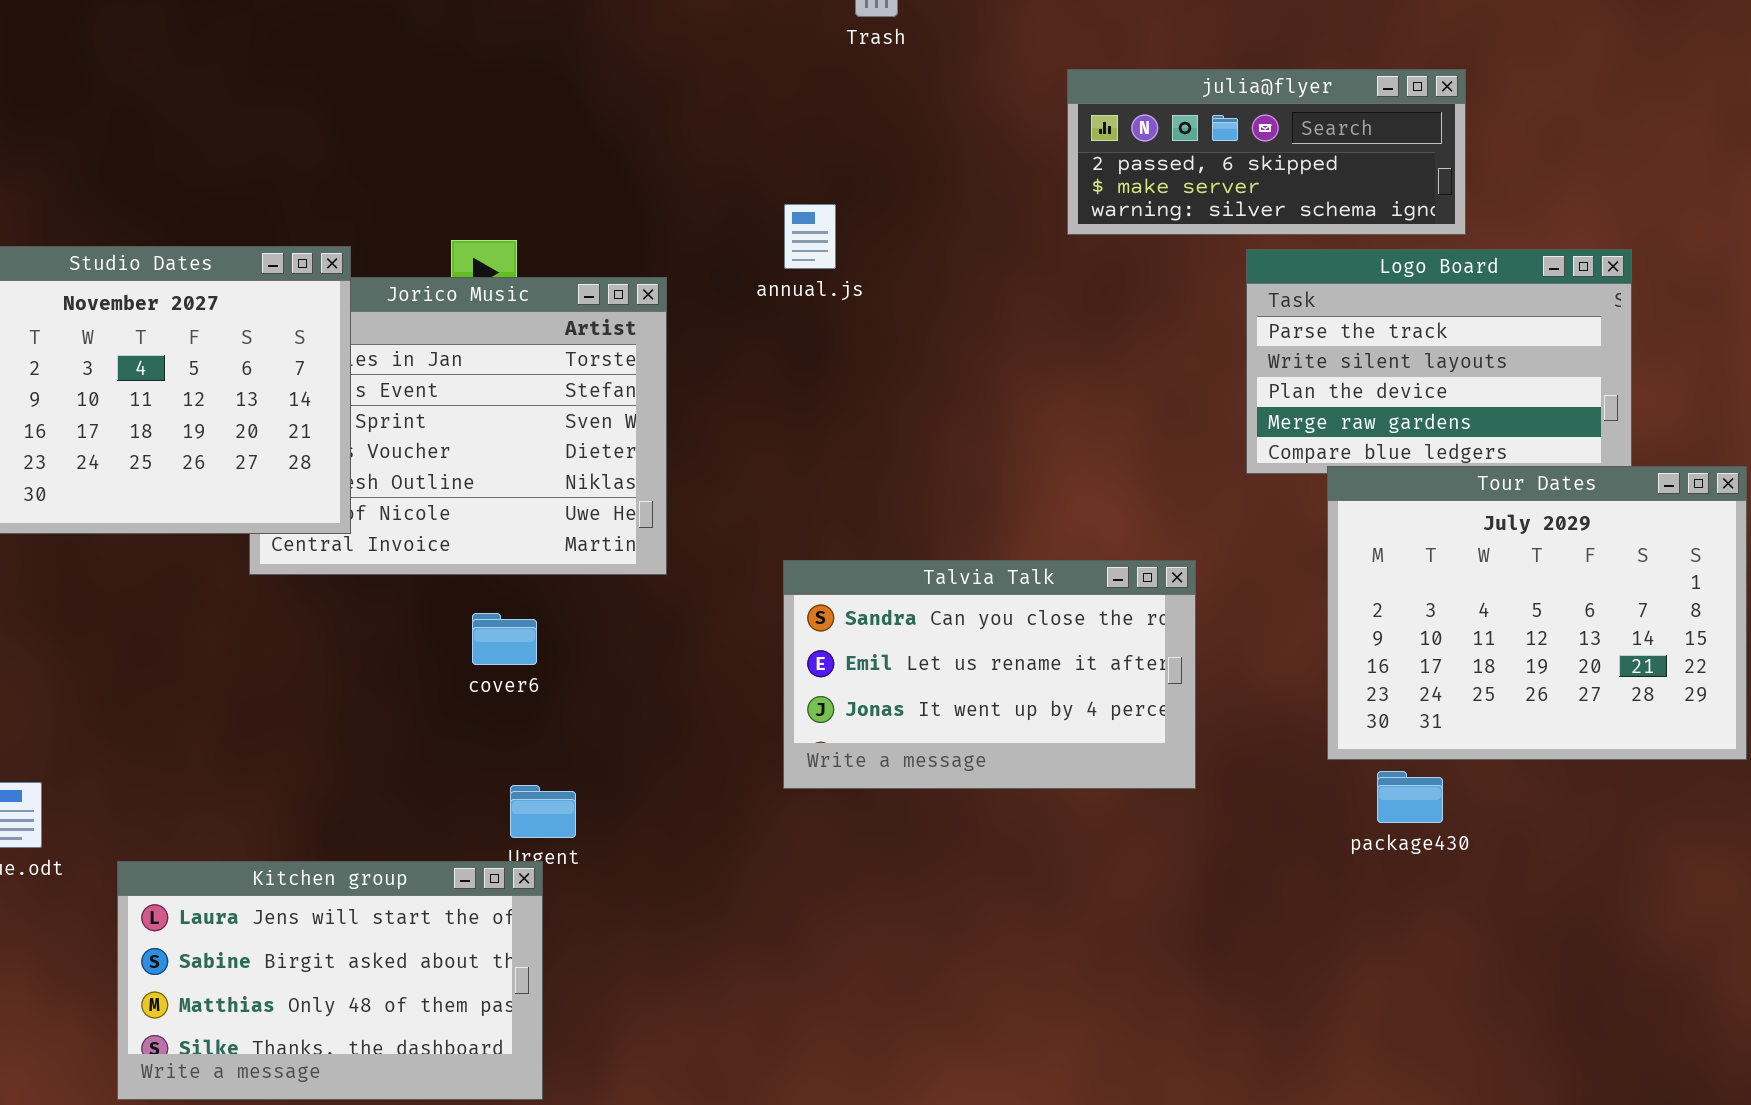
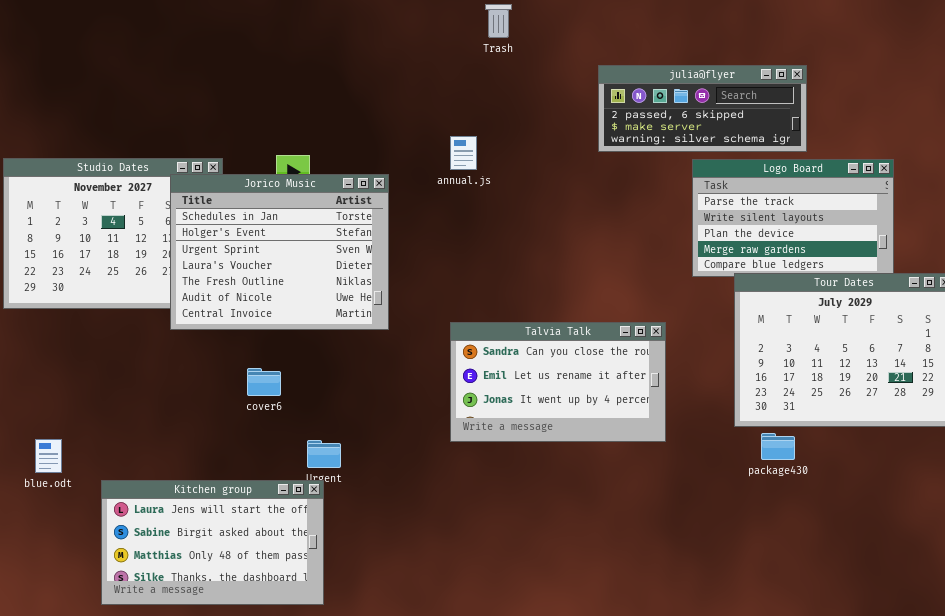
Jorico Music: [249,277,667,575] -> [170,174,389,330], raised
cover6: [472,613,537,665] -> [247,368,281,396], moved

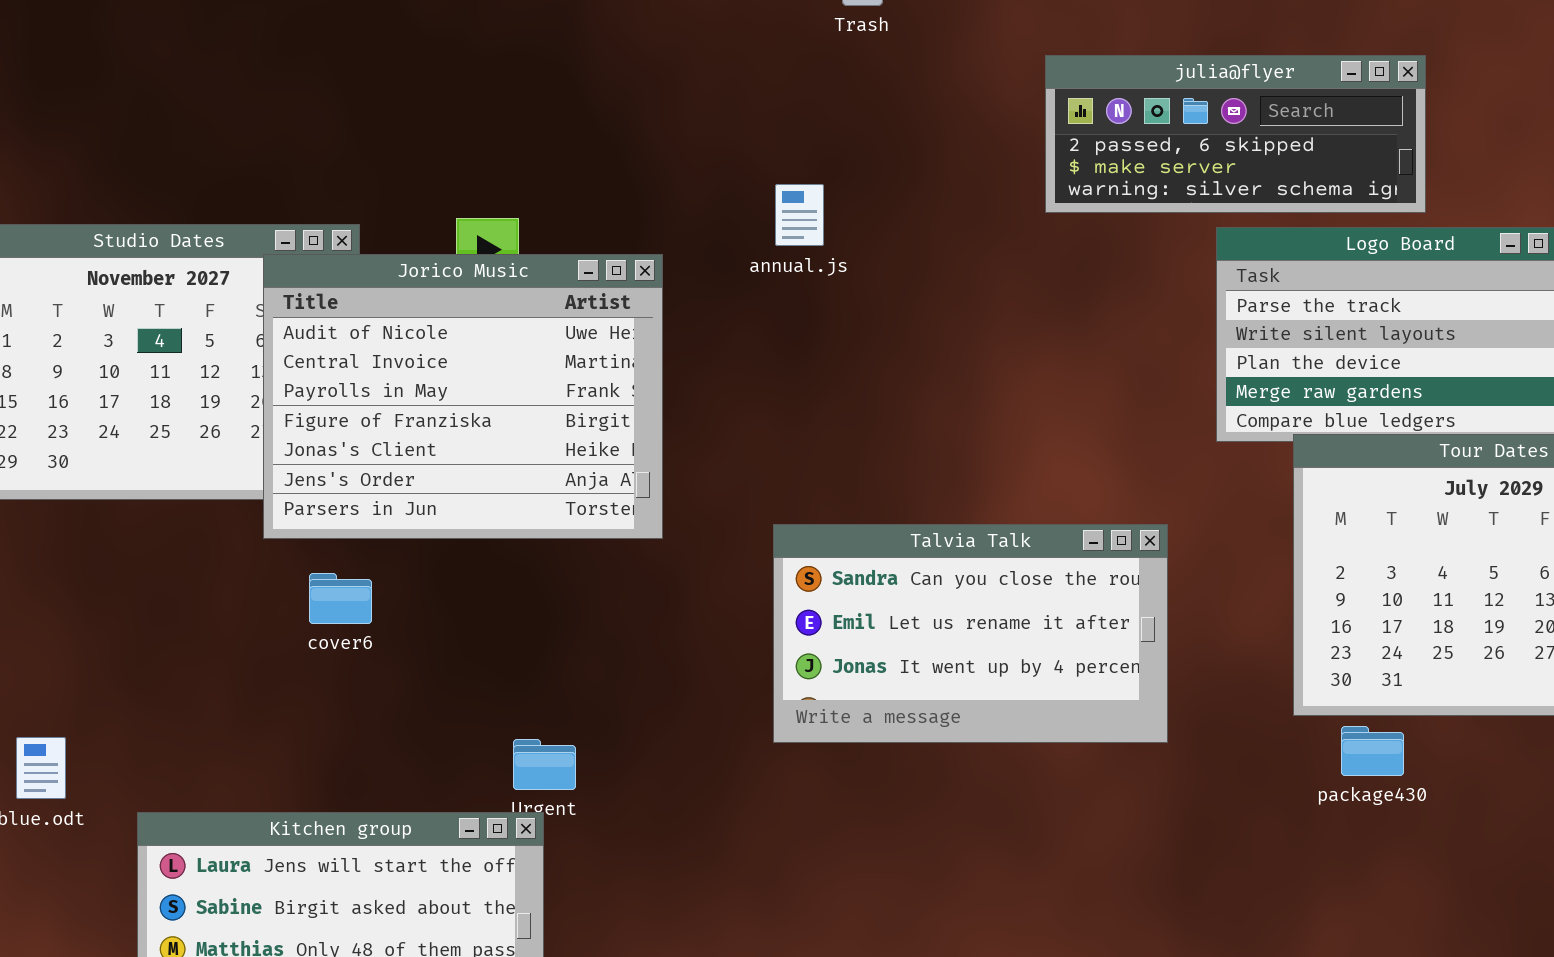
Jorico Music: [170,174,389,330] -> [263,254,663,539], scrolled down 5 rows
cover6: [247,368,281,396] -> [309,573,372,624], moved

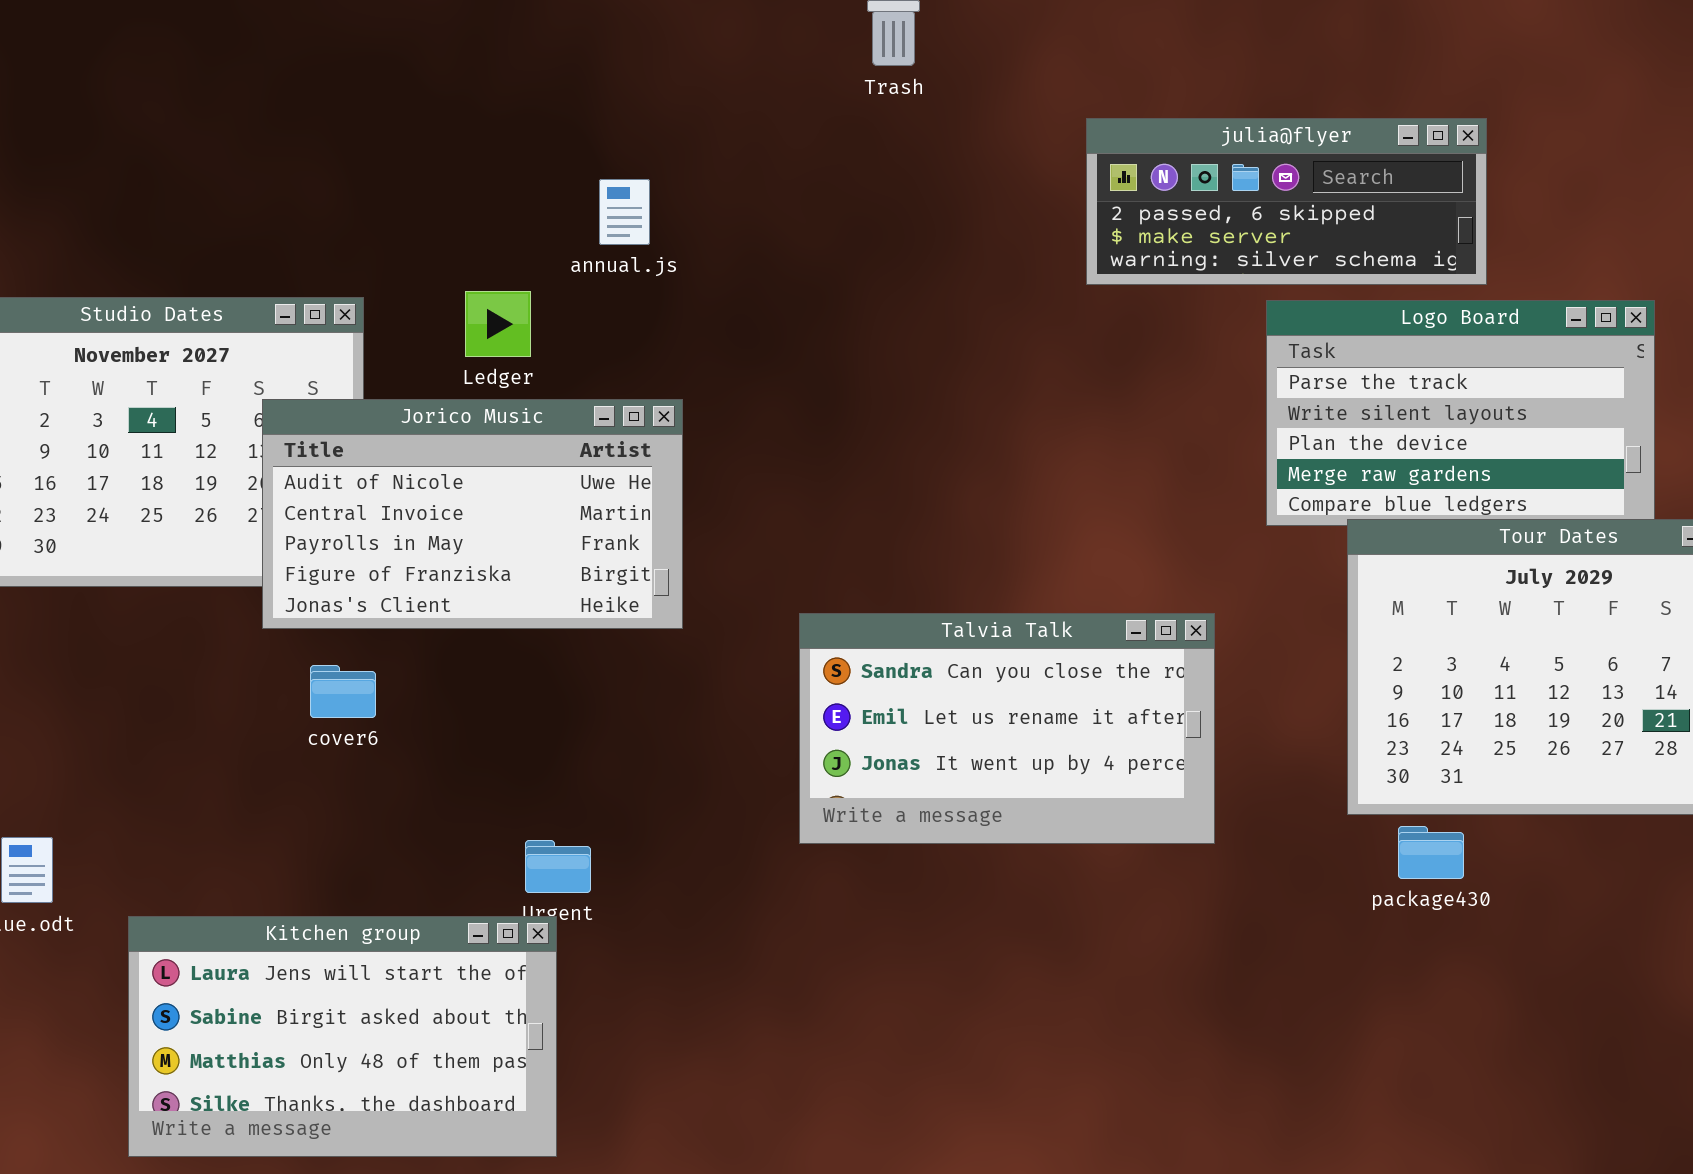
annual.js: [775,184,824,246] -> [599,179,650,245], moved
Jorico Music: [263,254,663,539] -> [262,399,683,629], resized

